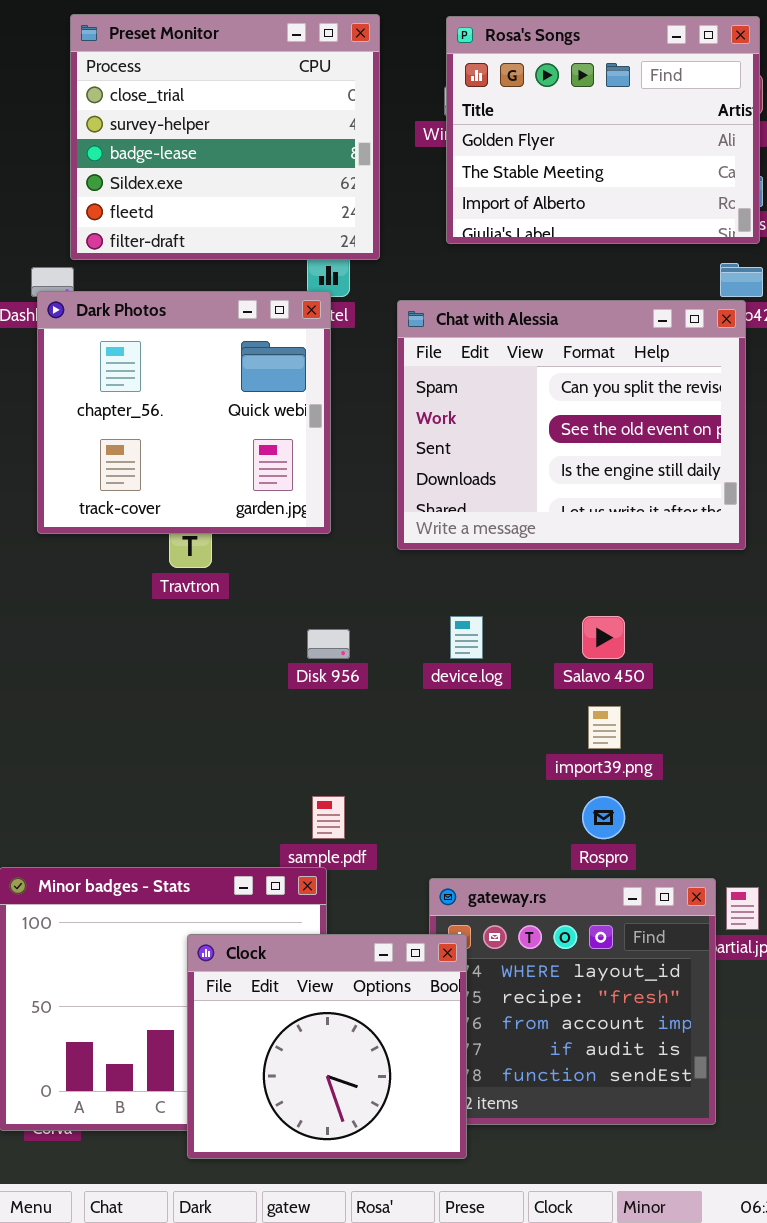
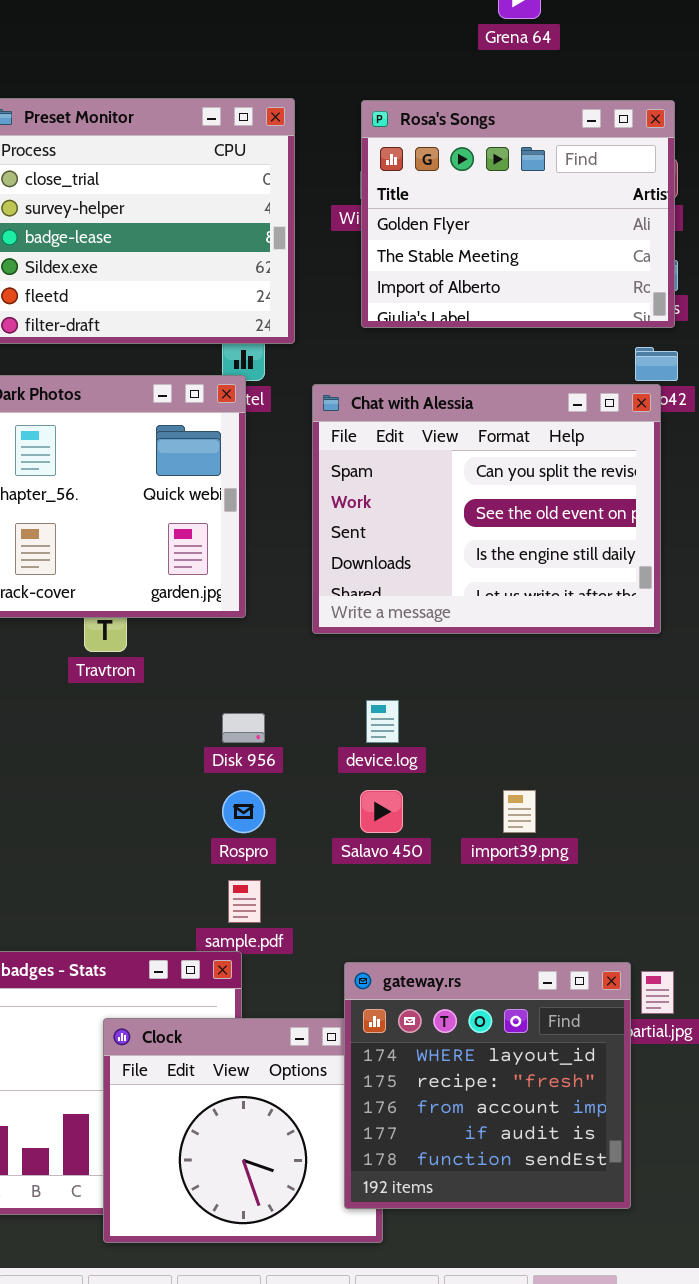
Salavo 450: [582,616,625,659] -> [360,790,403,833], moved
Rospro: [582,796,625,839] -> [222,790,265,833], moved
gateway.rs: [429,878,716,1125] -> [344,962,631,1209], raised

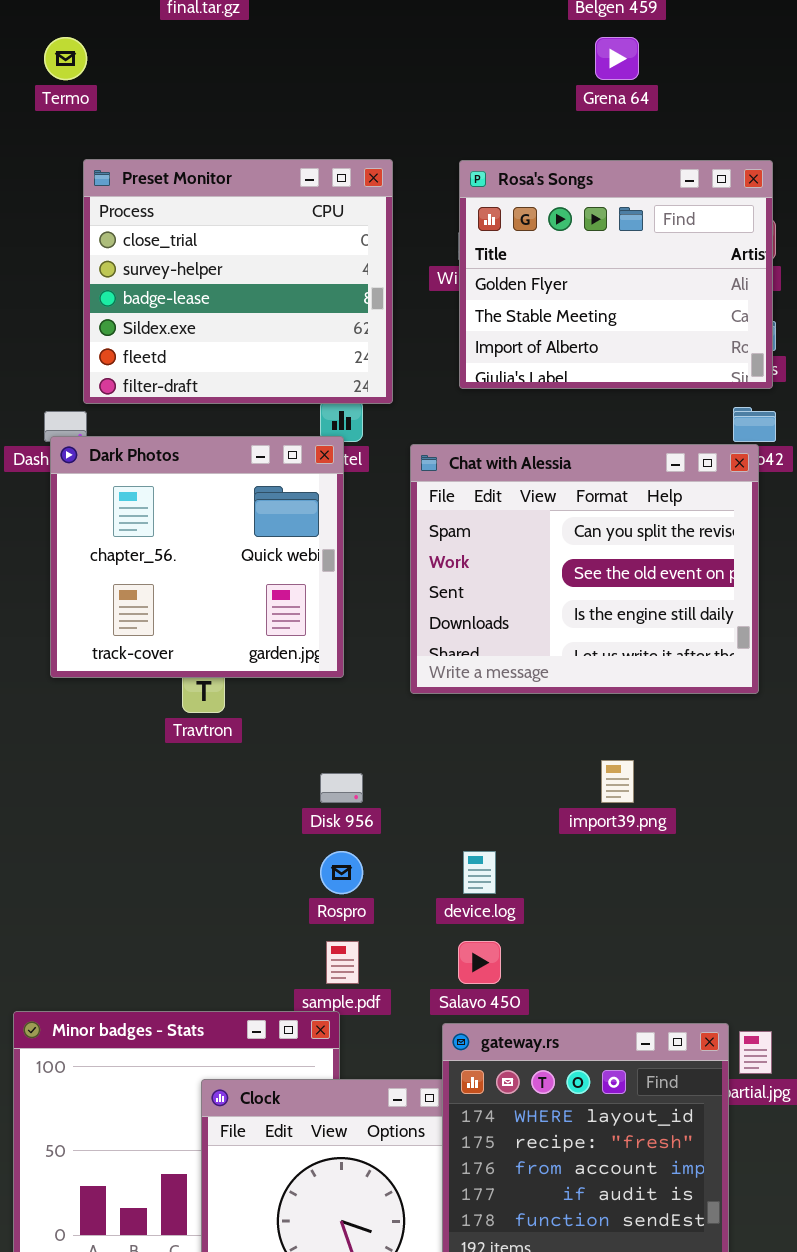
device.log: [366,700,399,743] -> [463,851,496,894], moved
Salavo 450: [360,790,403,833] -> [458,941,501,984], moved
import39.png: [503,790,536,833] -> [601,760,634,803], moved

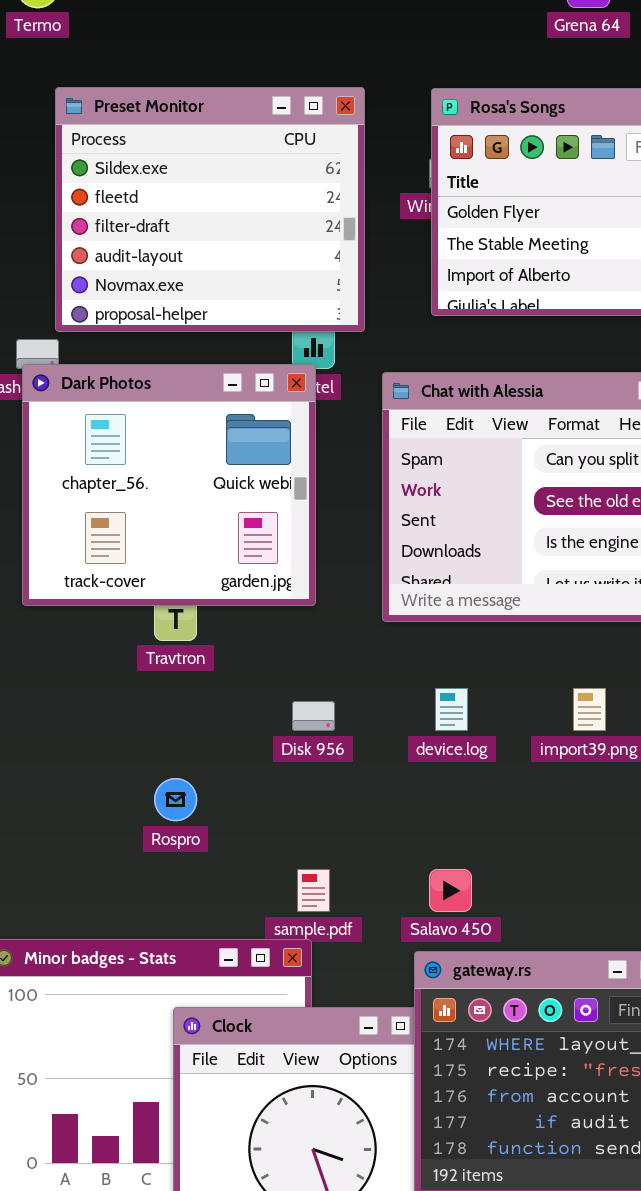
Preset Monitor: [83,159,393,404] -> [55,87,365,332], scrolled down 3 rows
Rospro: [320,851,363,894] -> [154,778,197,821], moved
device.log: [463,851,496,894] -> [435,688,468,731], moved

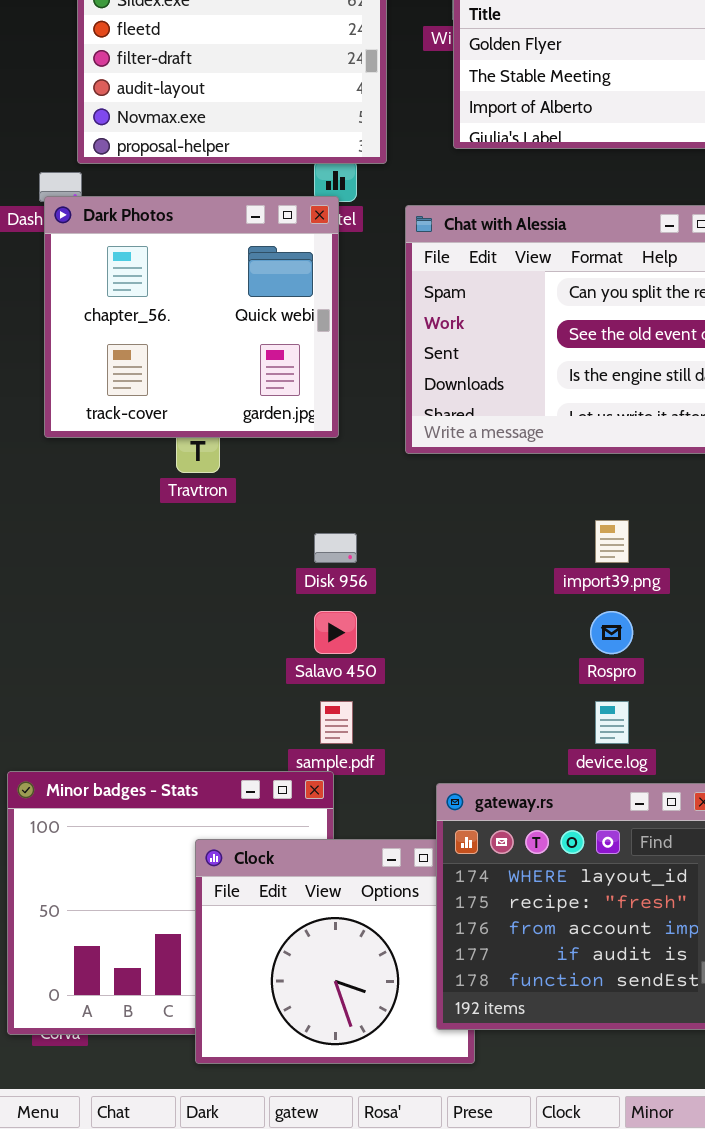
device.log: [435,688,468,731] -> [595,701,629,744], moved
Rospro: [154,778,197,821] -> [590,611,633,654], moved
Salavo 450: [429,869,472,912] -> [314,611,357,654], moved

